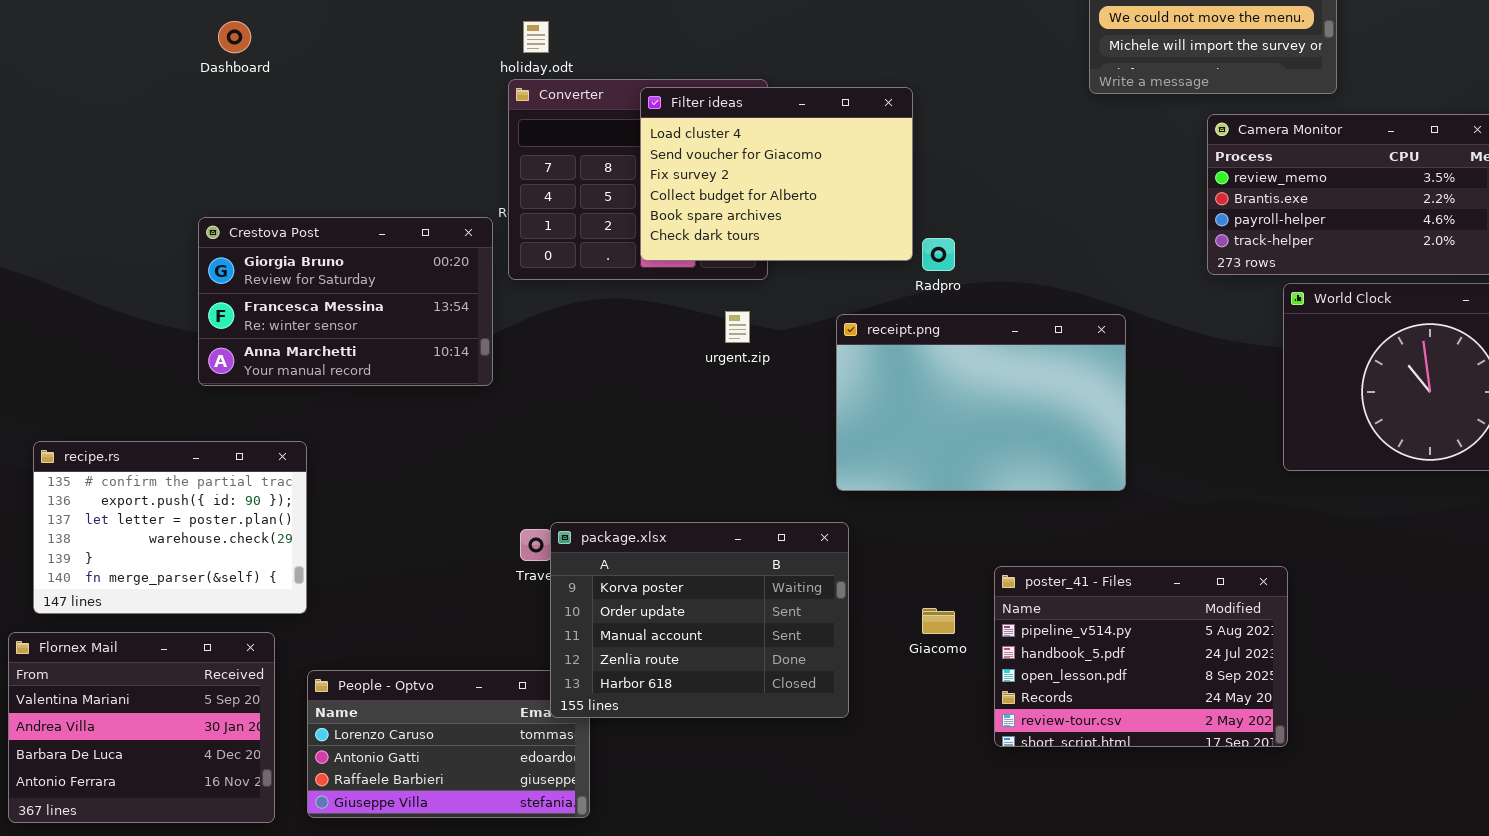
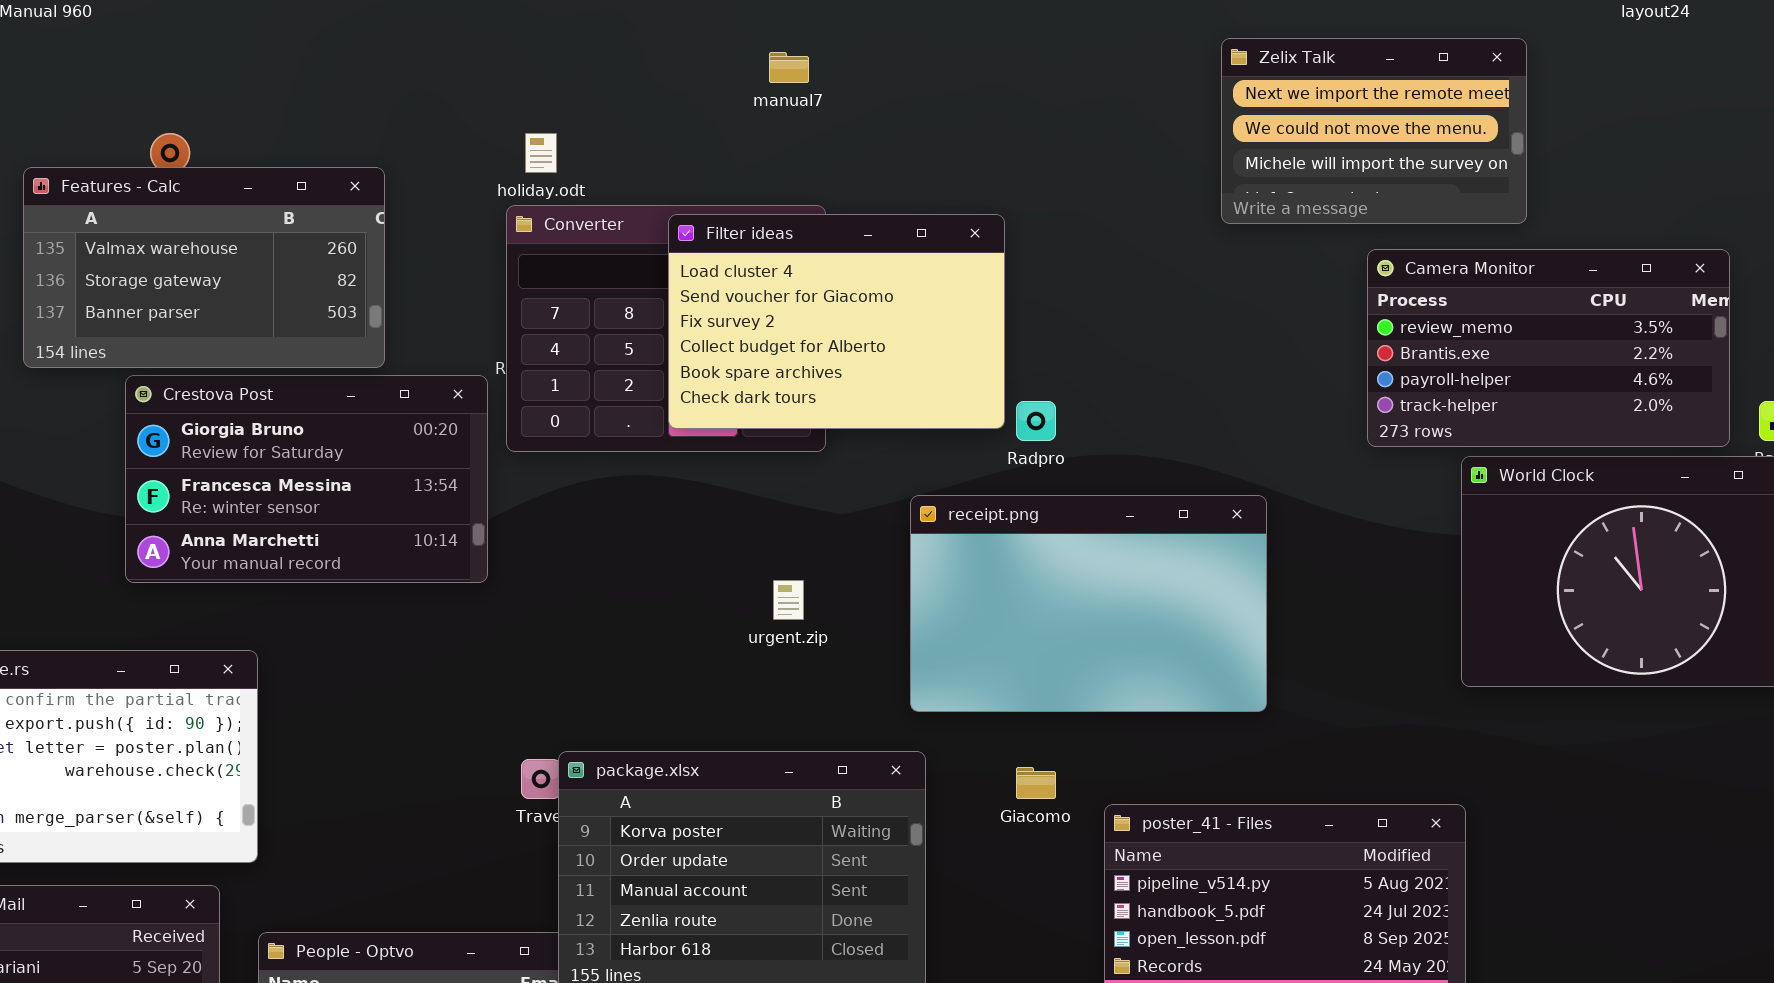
Features - Calc: none -> [23,167,385,368], opened
urgent.zip: [725,311,750,343] -> [773,580,804,620], moved
Giacomo: [922,608,955,634] -> [1016,767,1056,799], moved

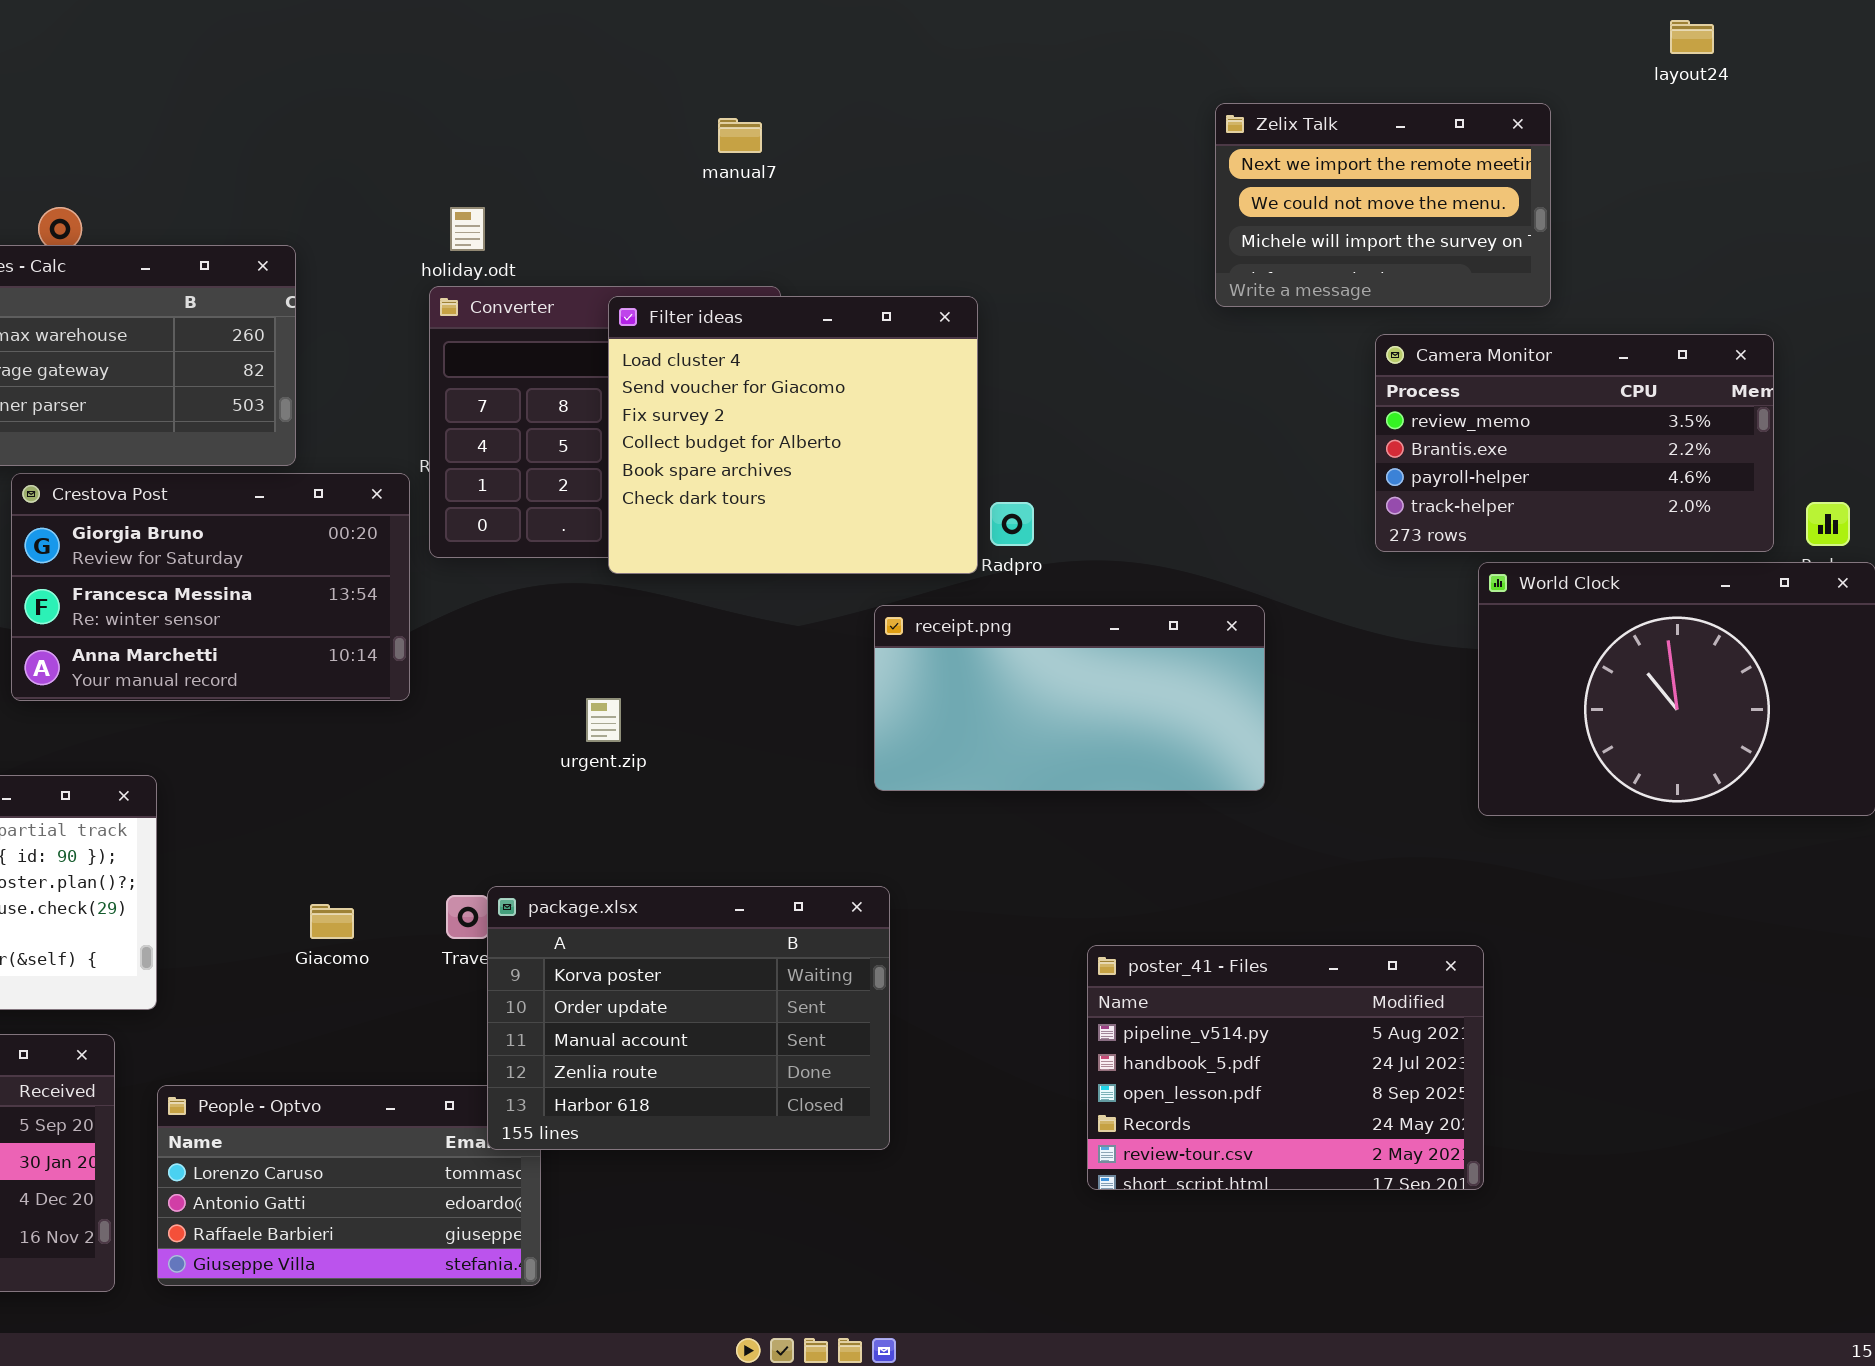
Filter ideas: [668,214,1005,429] -> [608,296,978,574], resized
receipt.png: [910,495,1267,712] -> [874,605,1265,791], resized
urgent.zip: [773,580,804,620] -> [586,698,621,742], moved
Giacomo: [1016,767,1056,799] -> [310,904,354,939], moved

